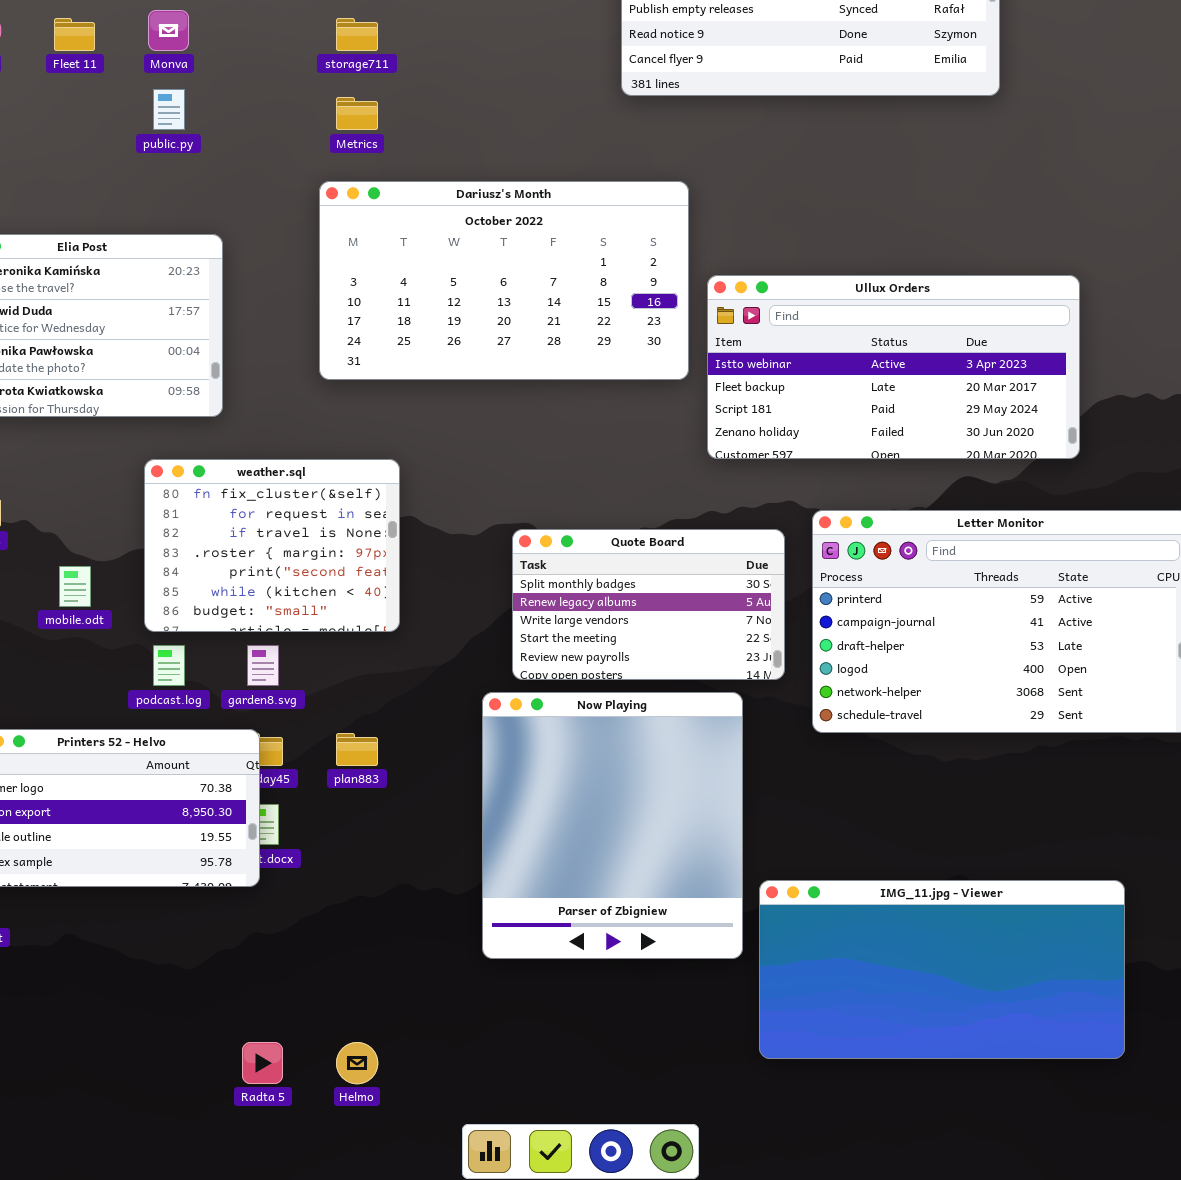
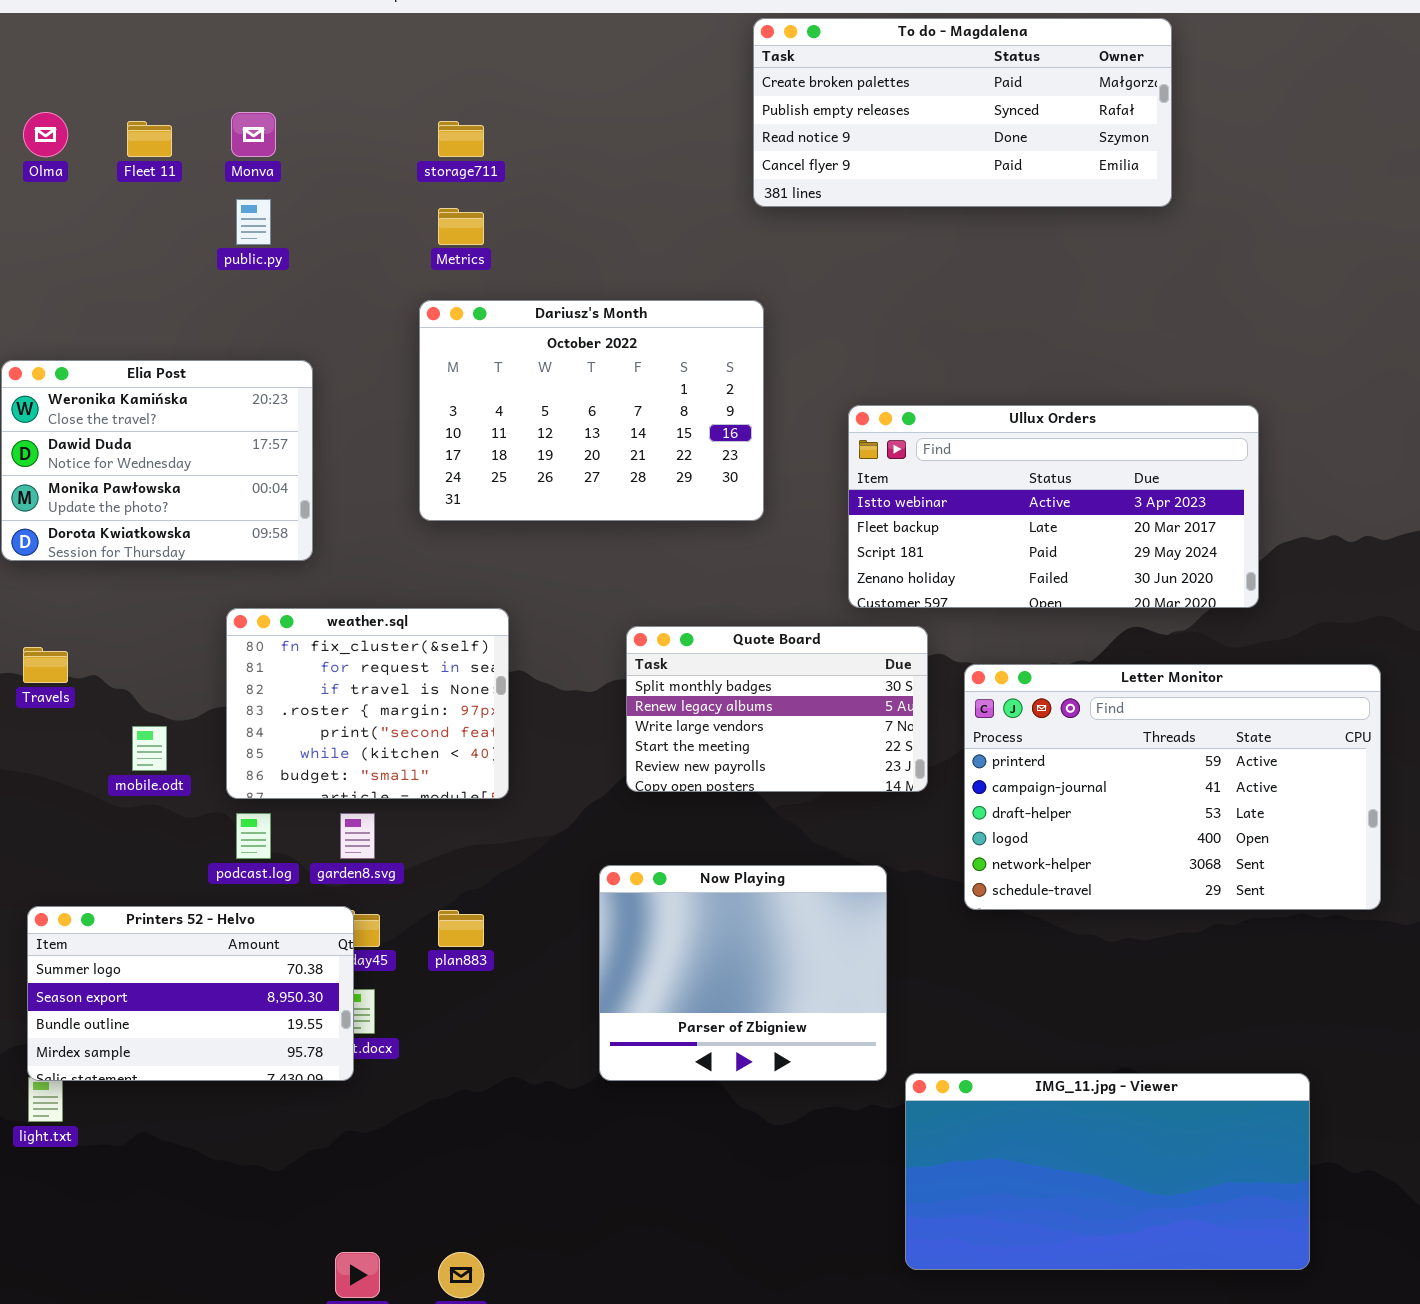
Dariusz's Month: [319,181,689,380] -> [419,300,764,521], resized
Quote Board: [512,529,785,680] -> [626,626,928,792], moved
Now Playing: [482,692,743,959] -> [599,865,887,1081], resized

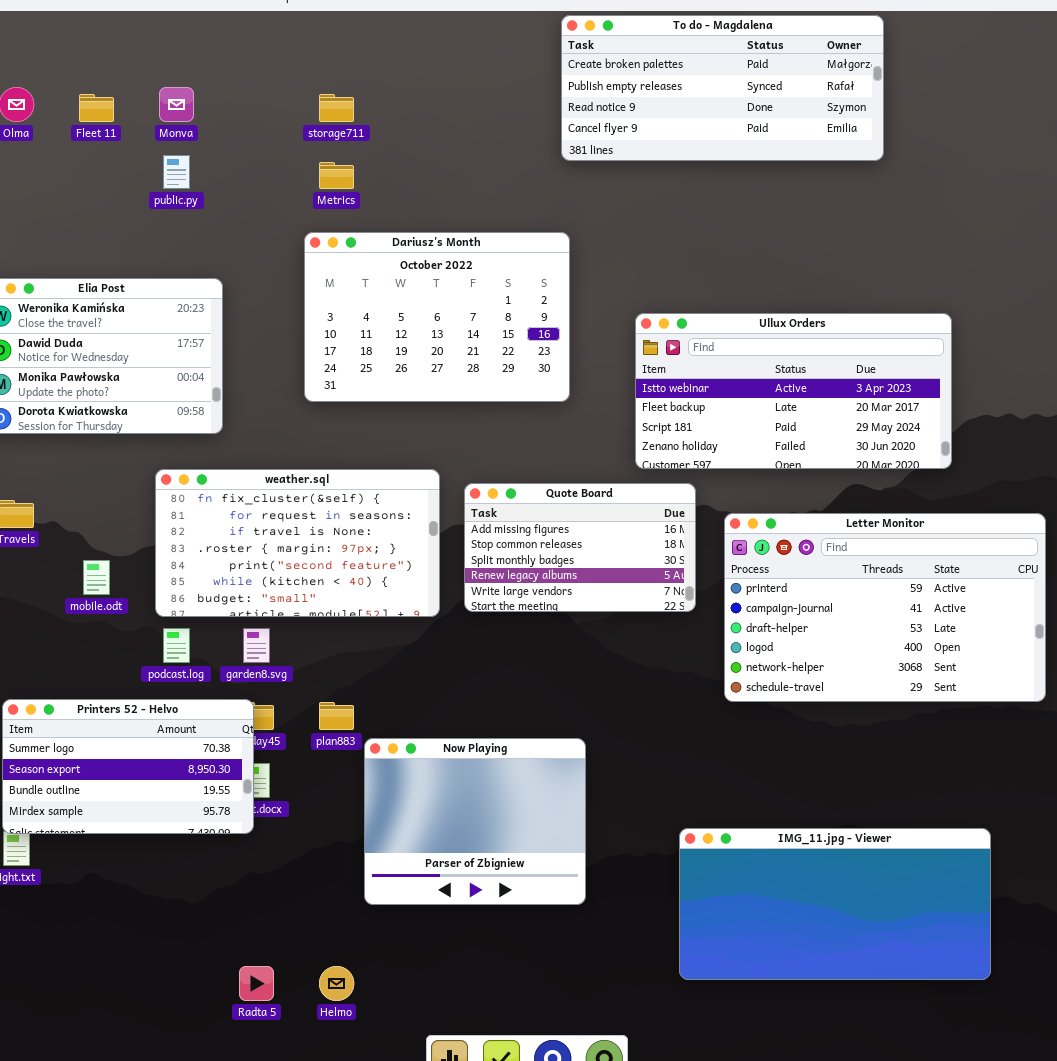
weather.sql: [226,608,509,799] -> [155,469,440,617], resized
Quote Board: [626,626,928,792] -> [464,483,696,612], scrolled up 2 rows
Now Playing: [599,865,887,1081] -> [364,738,586,905], moved

